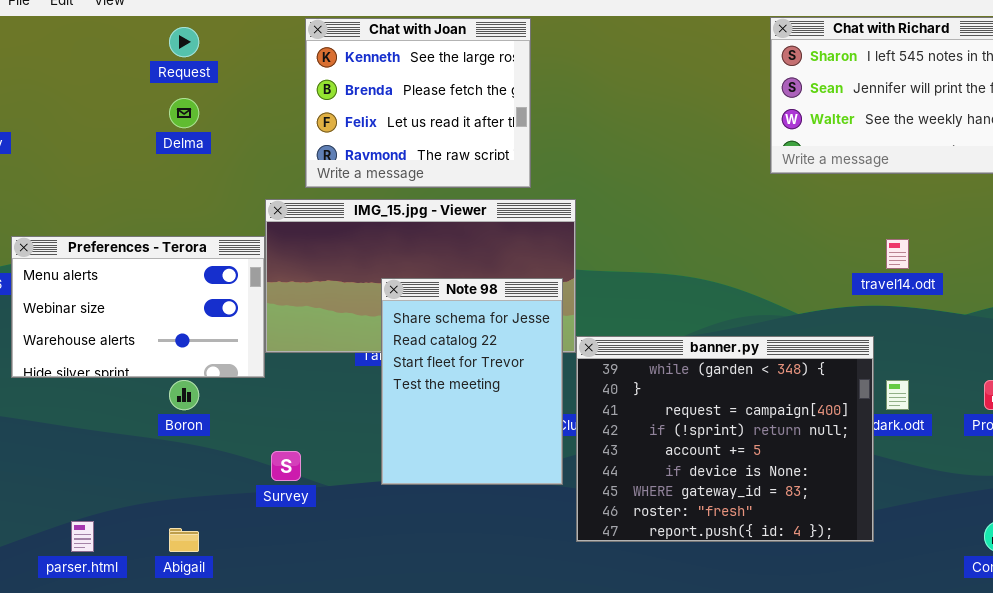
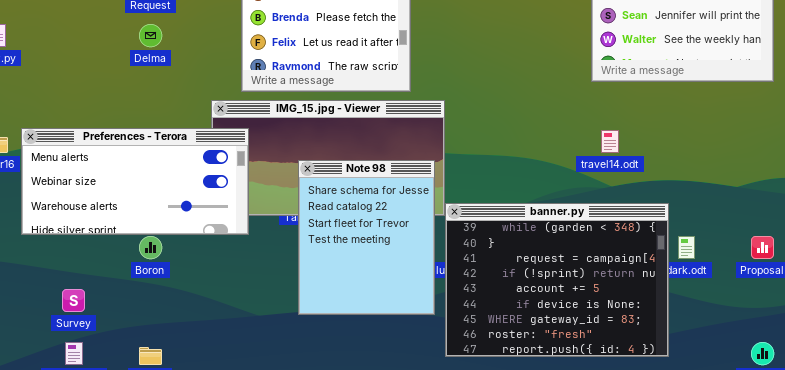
Preferences - Terora: [11,236,265,378] -> [21,128,249,235], resized
travel14.odt: [886,239,909,269] -> [601,130,619,153], moved
Survey: [271,451,301,481] -> [62,289,85,312], moved

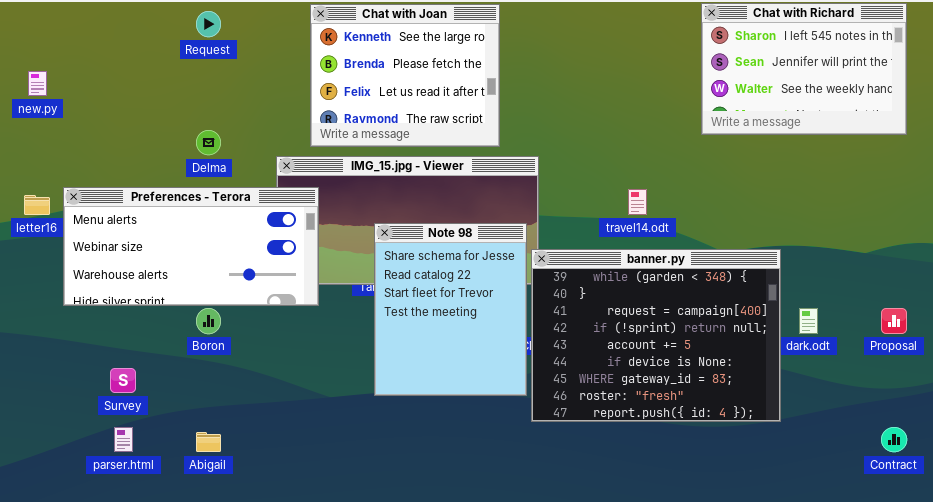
Delma: [139,24,162,47] -> [196,130,221,155], moved
travel14.odt: [601,130,619,153] -> [628,189,647,215], moved
banner.py: [445,203,669,357] -> [531,249,781,422], moved

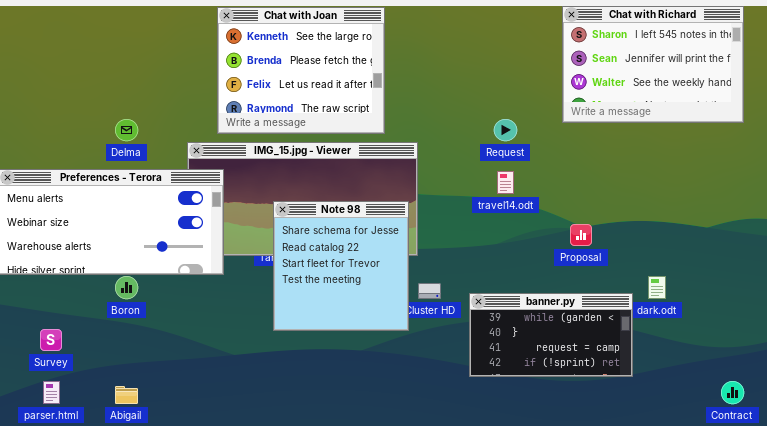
Request: [196,11,221,37] -> [494,119,517,141], moved
Note 98: [374,223,527,396] -> [273,201,409,331], resized
banner.py: [531,249,781,422] -> [469,293,633,377], resized
Proposal: [881,308,907,334] -> [570,224,592,246], moved

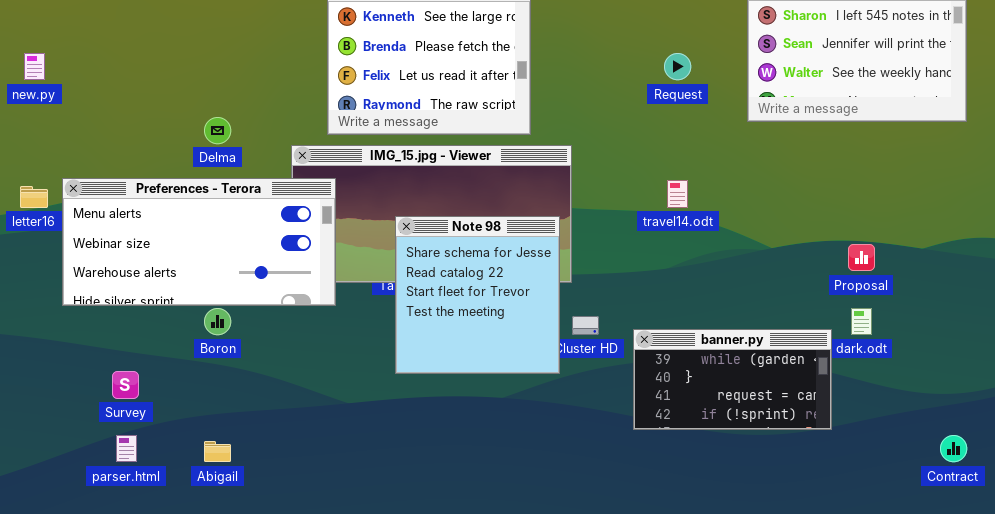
Request: [494,119,517,141] -> [664,53,691,80], moved
Proposal: [570,224,592,246] -> [848,244,875,271], moved

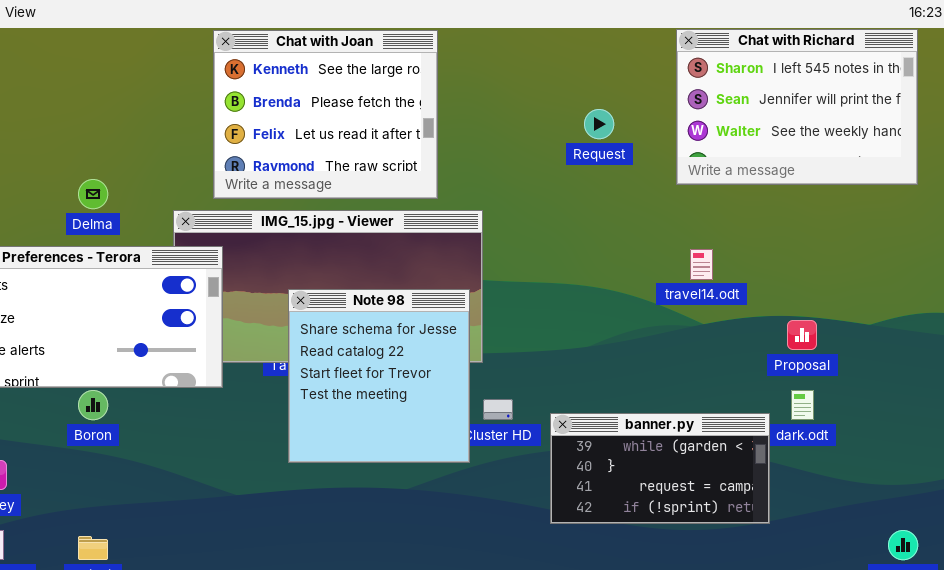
travel14.odt: [667,180,688,208] -> [690,249,713,280], moved

